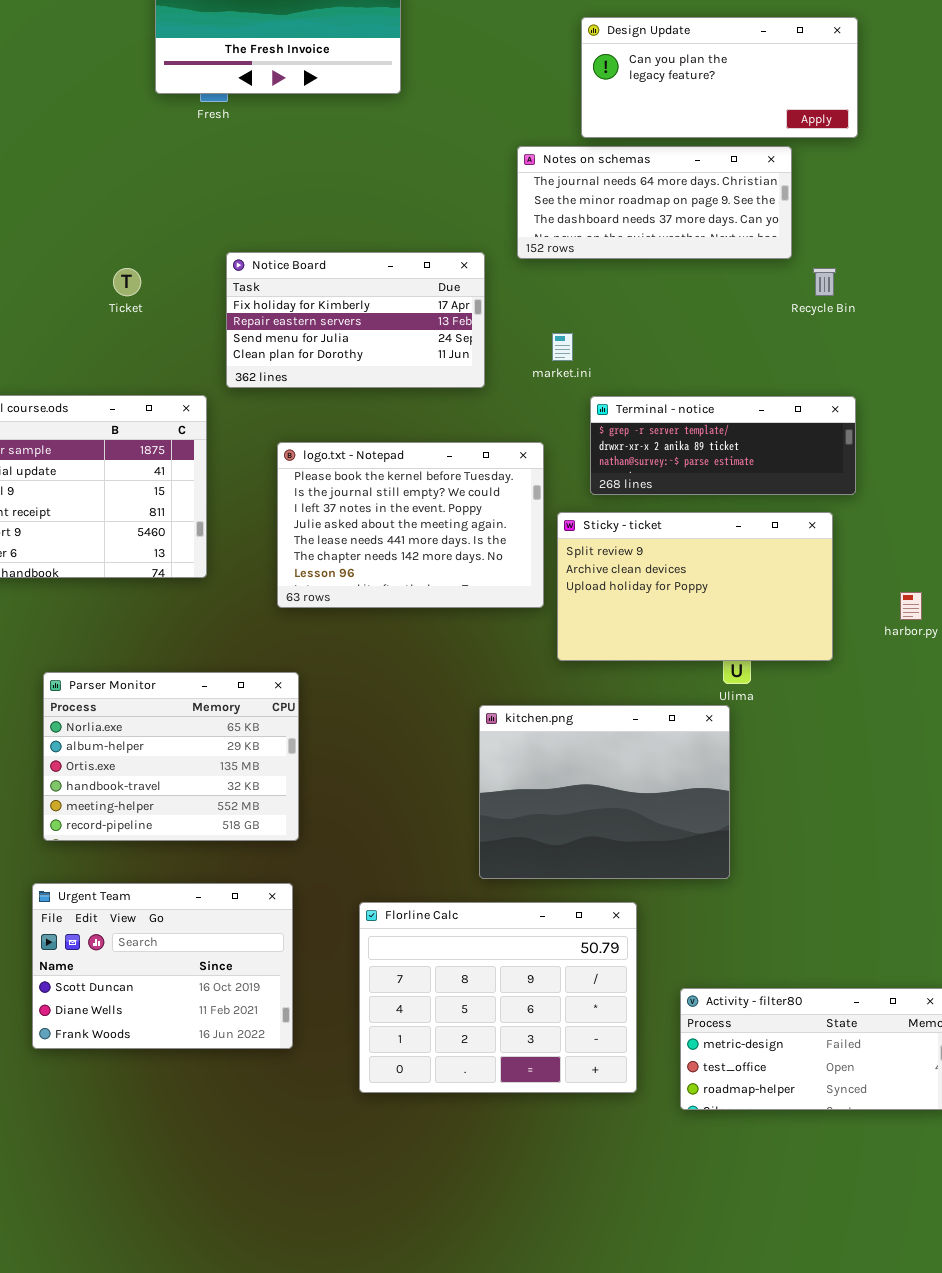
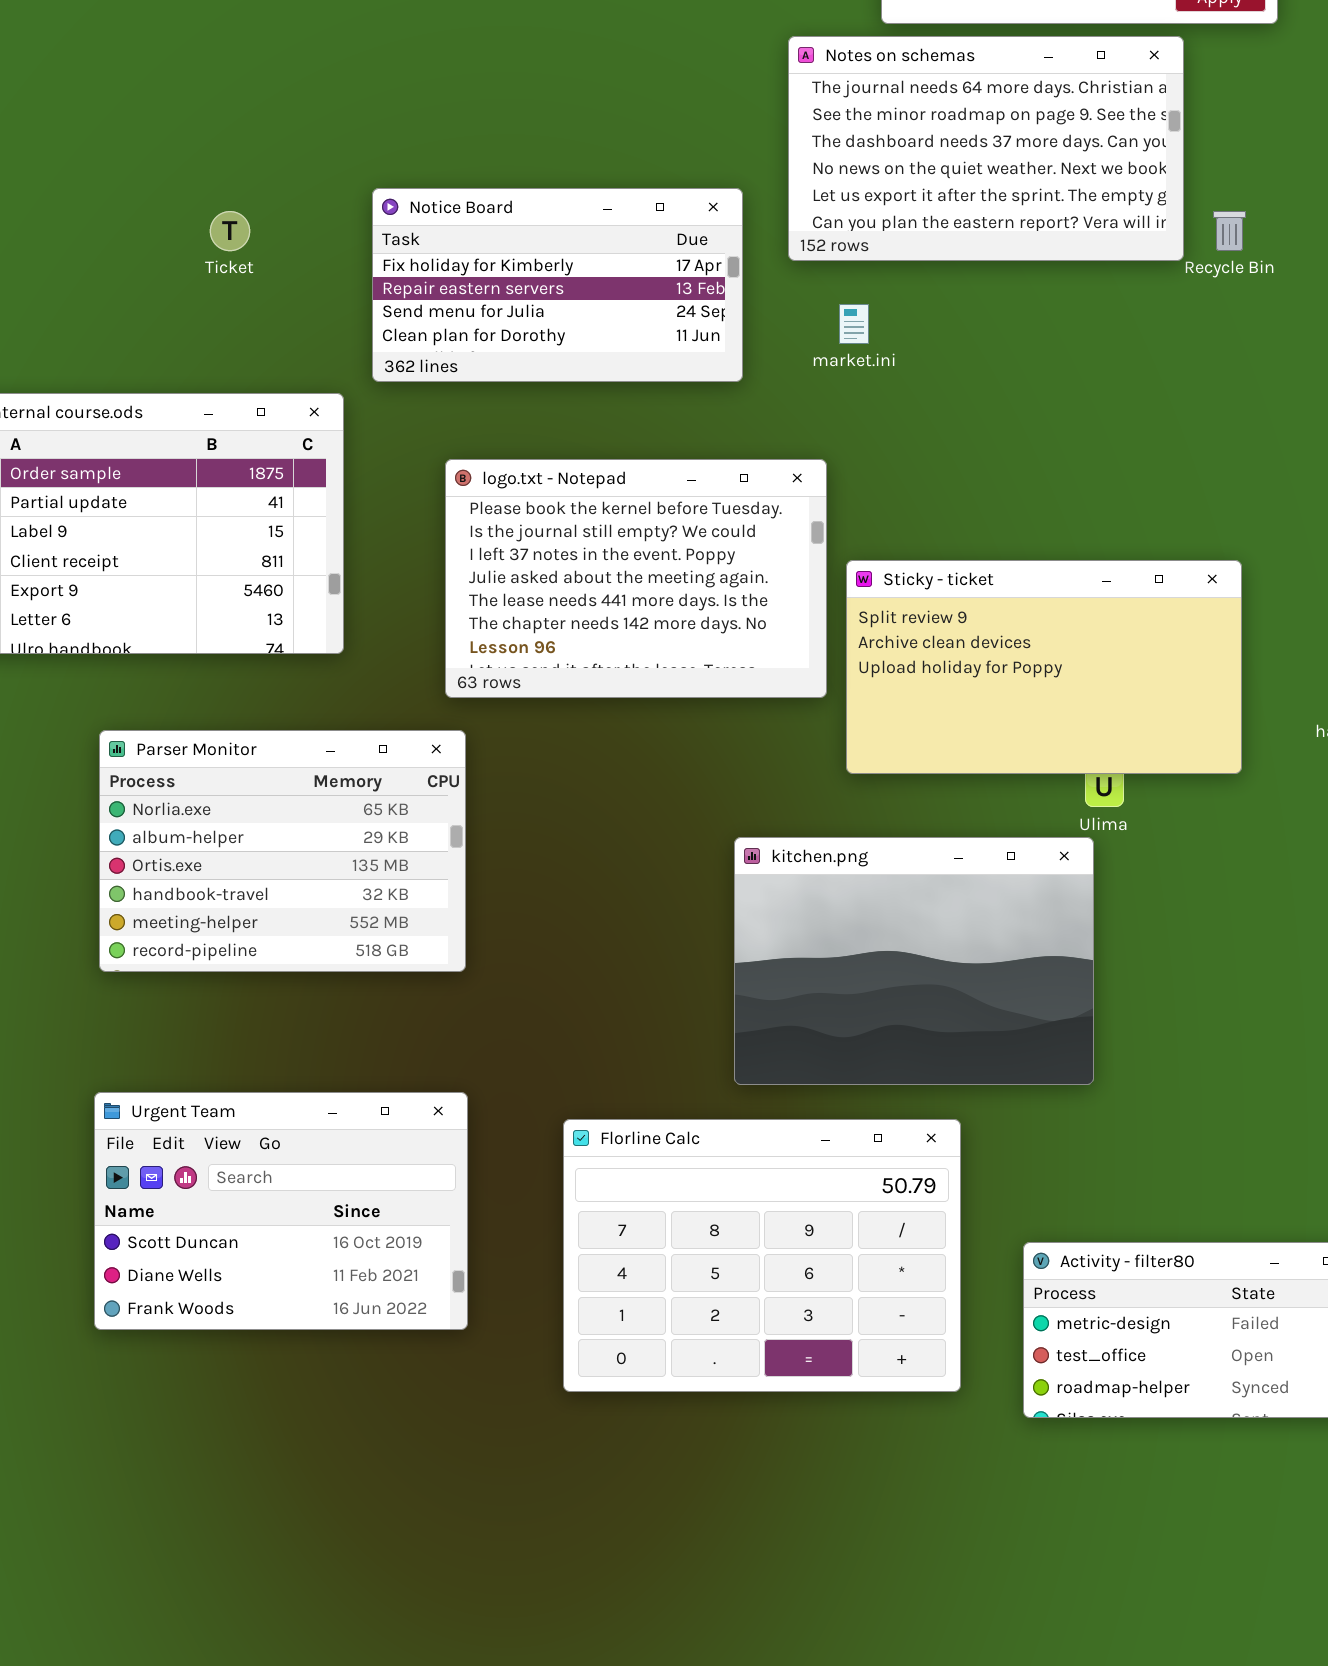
Notes on schemas: [517,146,792,259] -> [788,36,1184,261], resized
Terminal - notice: [590,396,856,495] -> none, closed
Parser Monitor: [43,672,299,841] -> [99,730,466,972], moved

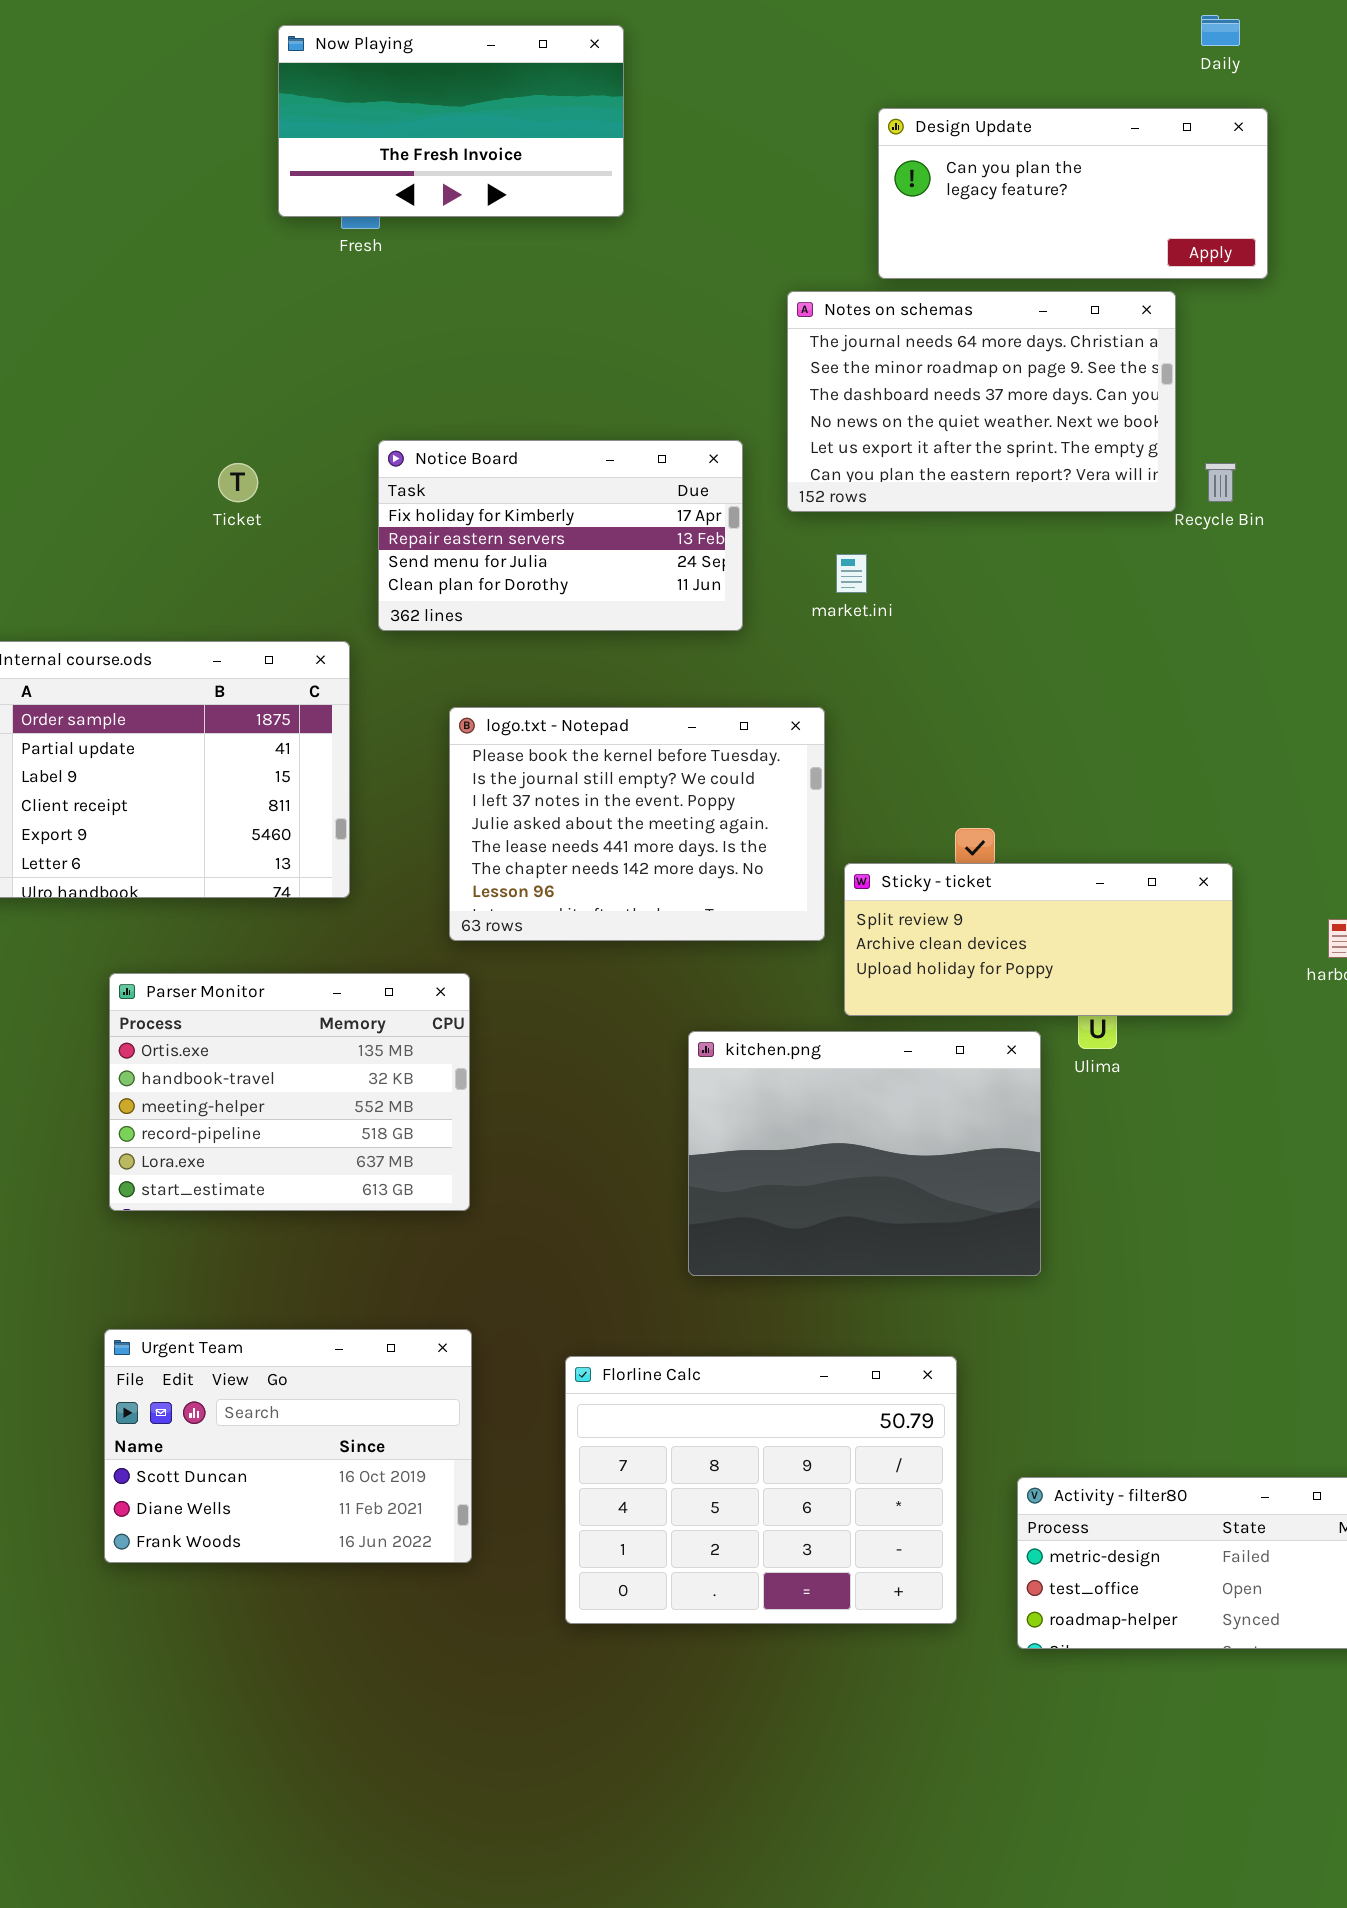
Sticky - ticket: [846,560,1242,774] -> [844,863,1233,1016], resized
Parser Monitor: [99,730,466,972] -> [109,973,470,1211], scrolled down 2 rows
kitchen.png: [734,837,1094,1085] -> [688,1031,1041,1276], moved

